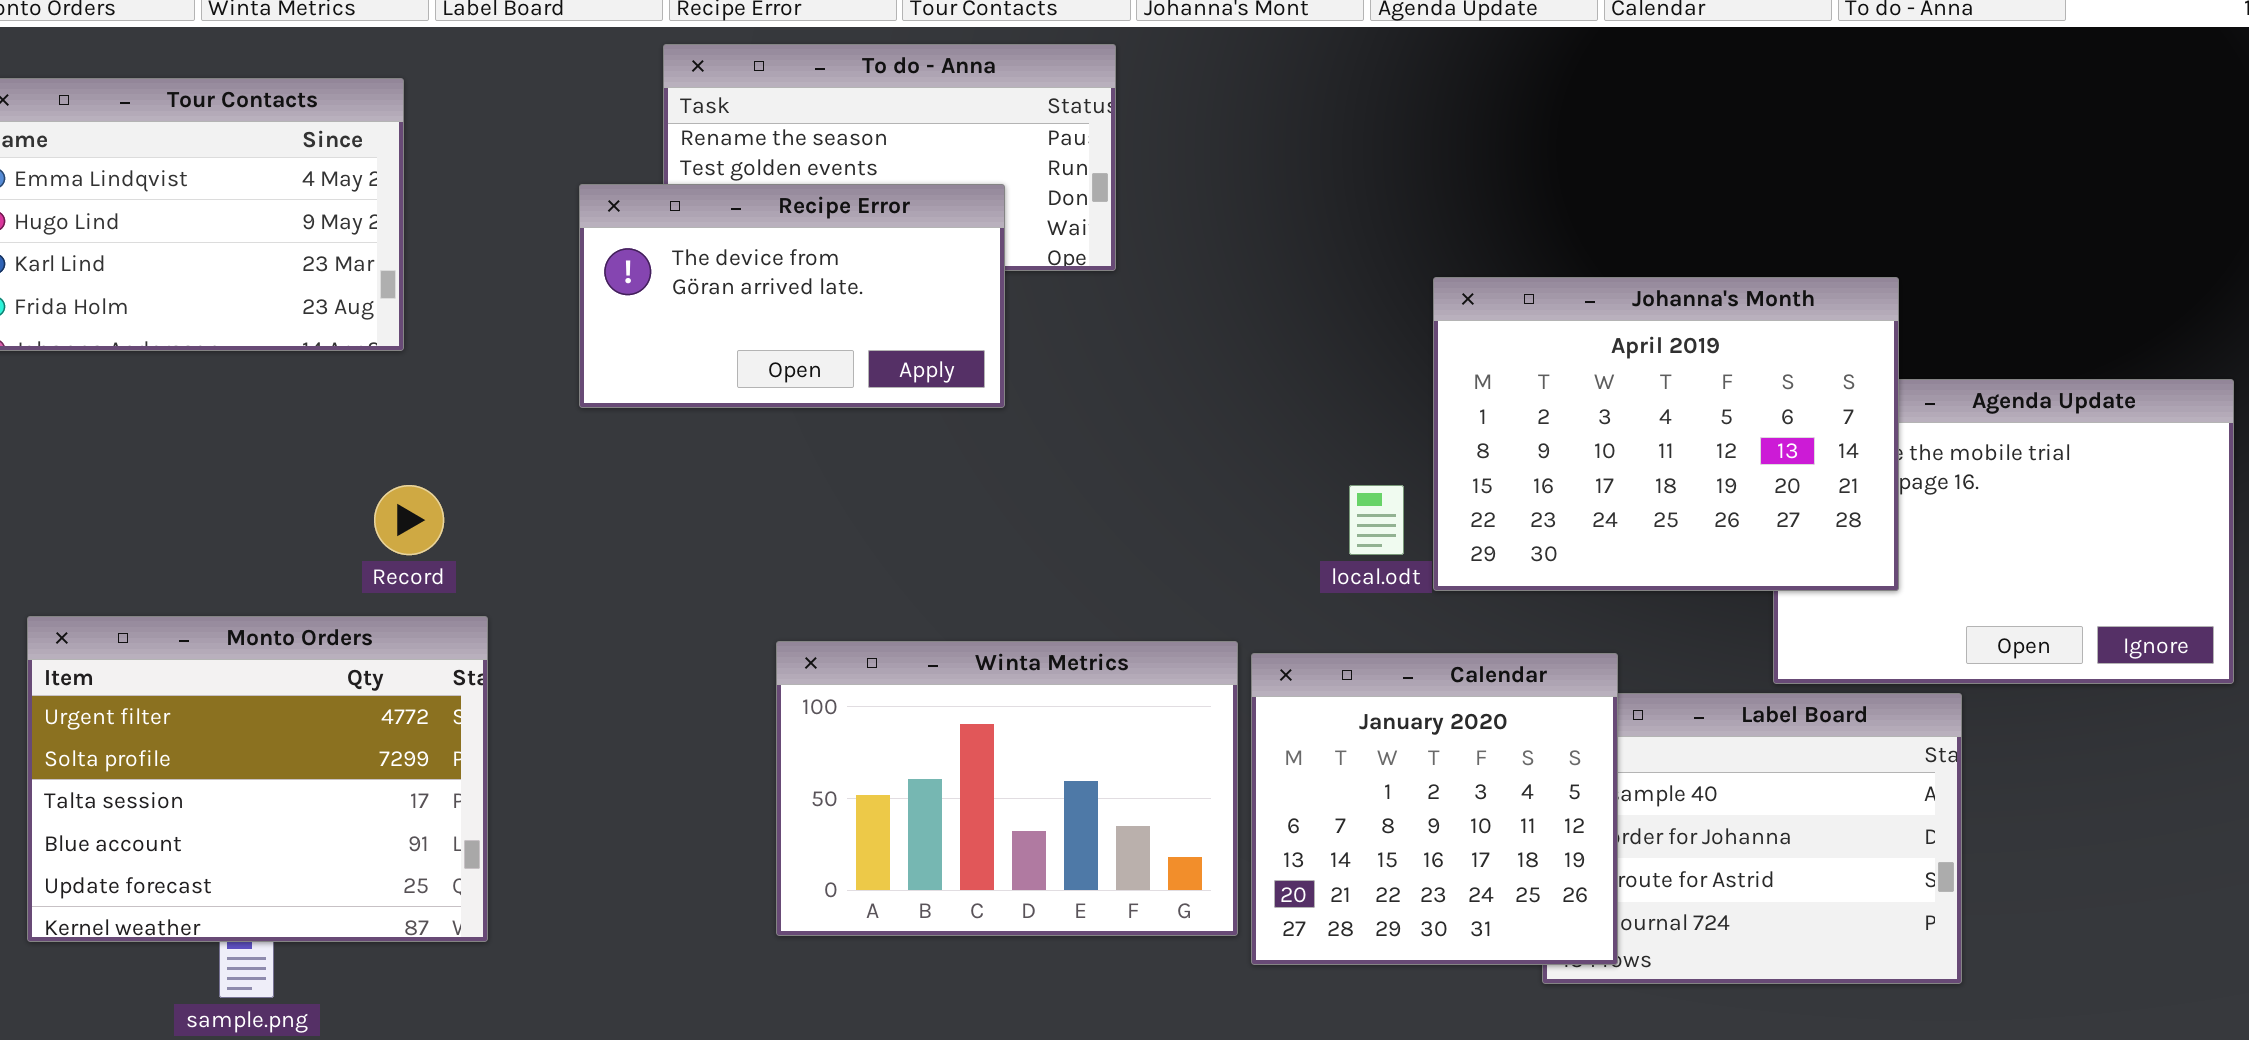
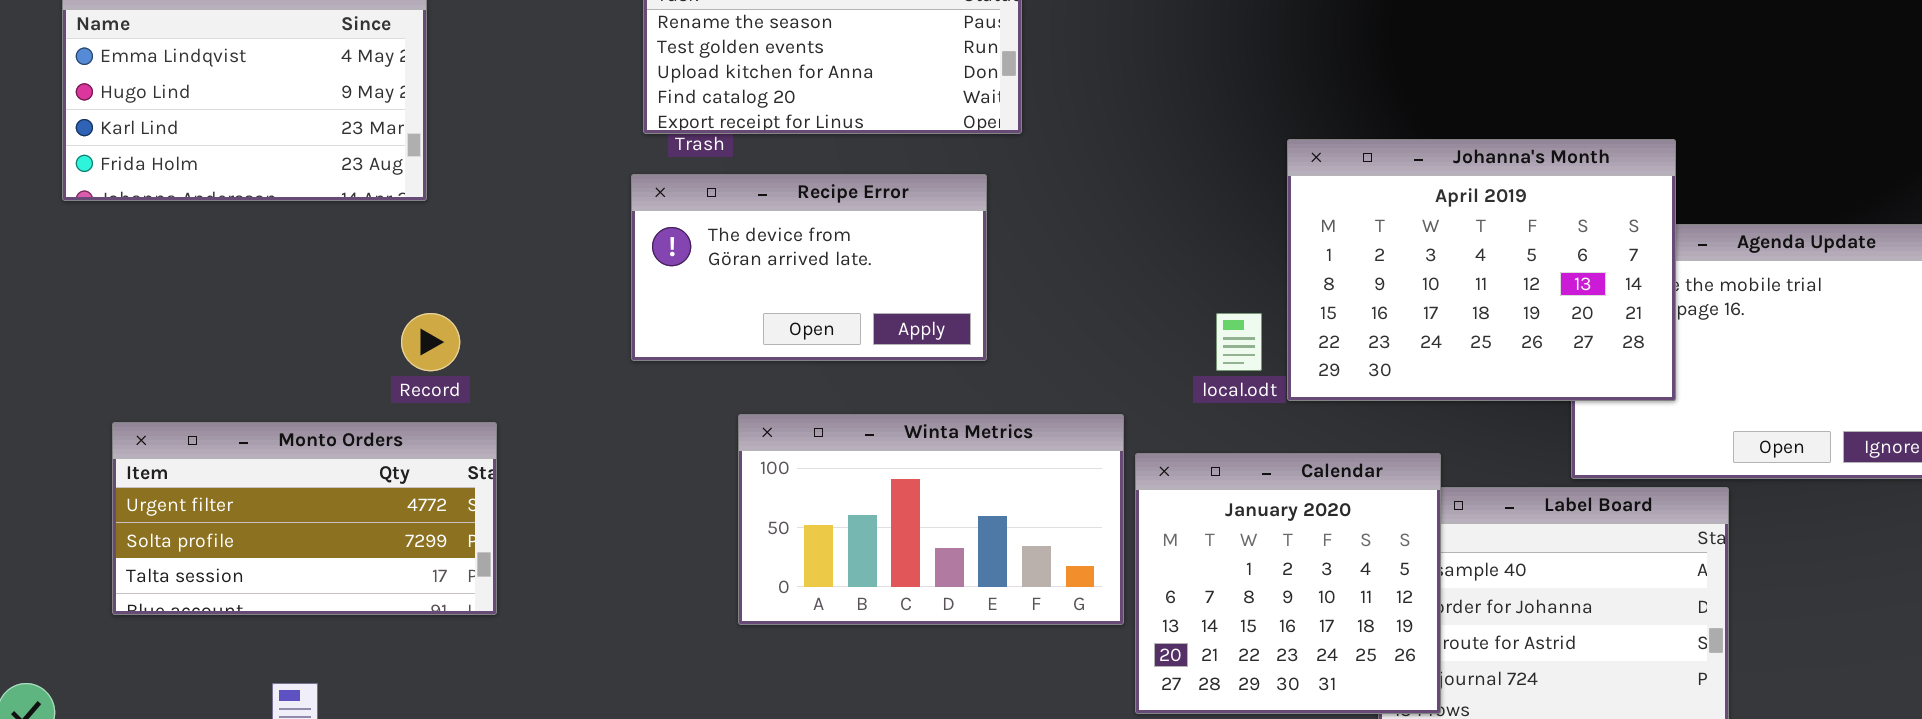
Recipe Error: [579,184,1005,408] -> [631,174,987,361], moved
Monto Orders: [27,616,488,942] -> [112,422,497,615], resized
Winta Metrics: [776,641,1238,936] -> [738,414,1124,625], moved, resized

